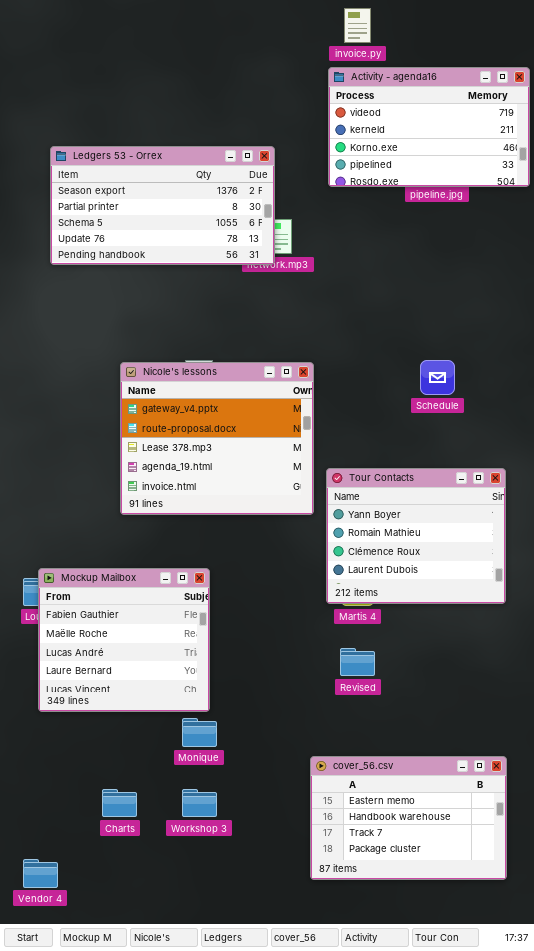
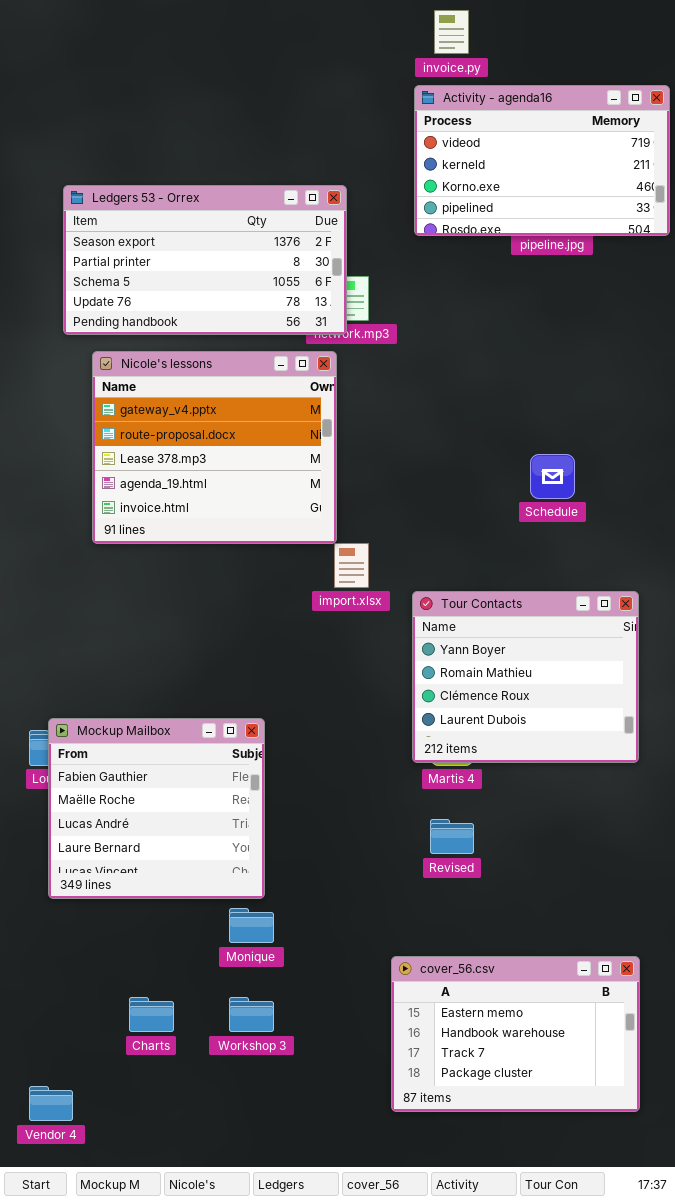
Nicole's lessons: [120,362,314,515] -> [92,351,337,544], moved

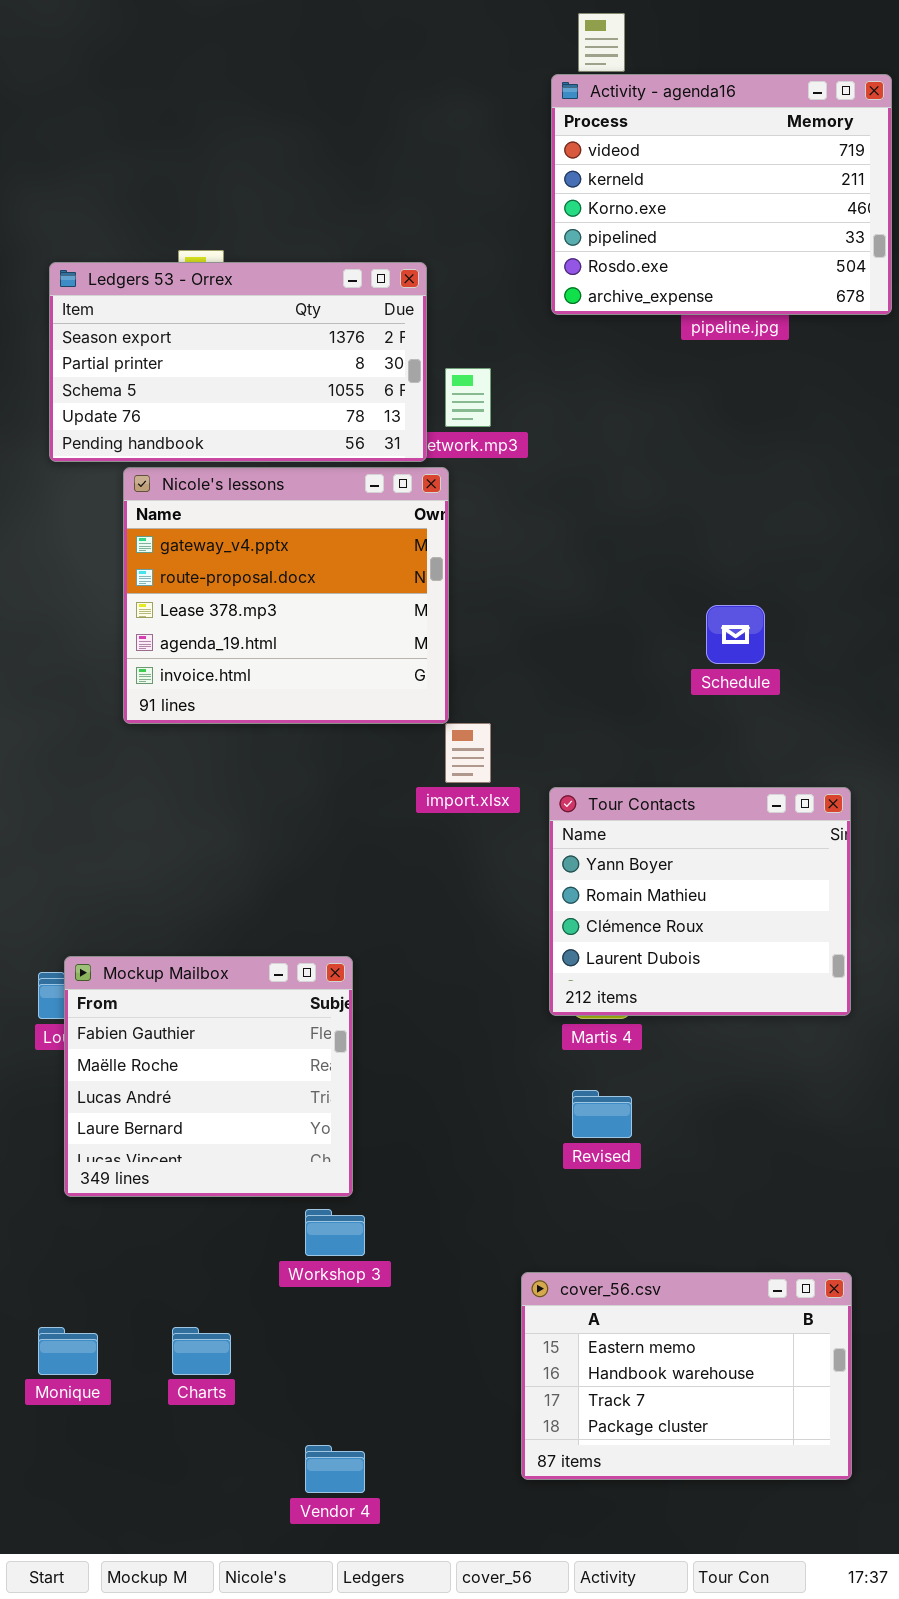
Activity - agenda16: [414,85,670,236] -> [551,74,892,315], resized
Ledgers 53 - Orrex: [63,185,347,335] -> [49,262,427,462], moved
Monique: [229,908,274,943] -> [38,1327,98,1375], moved
Workshop 3: [229,997,274,1032] -> [305,1209,365,1256], moved
Vendor 4: [29,1086,73,1121] -> [305,1445,365,1493], moved

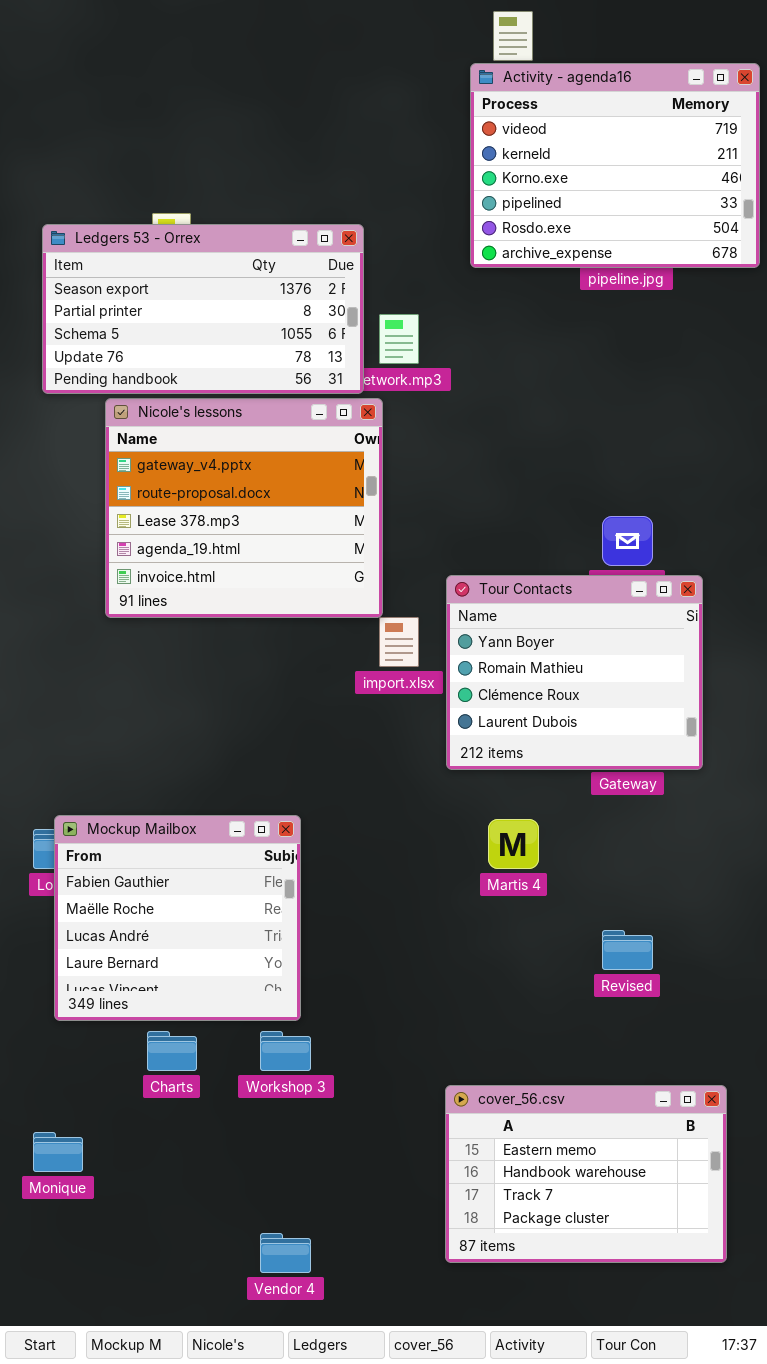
Tour Contacts: [549,787,851,1016] -> [446,575,703,770], moved
Revised: [572,1090,632,1138] -> [602,930,653,970], moved
Charts: [172,1327,231,1375] -> [147,1031,197,1071], moved

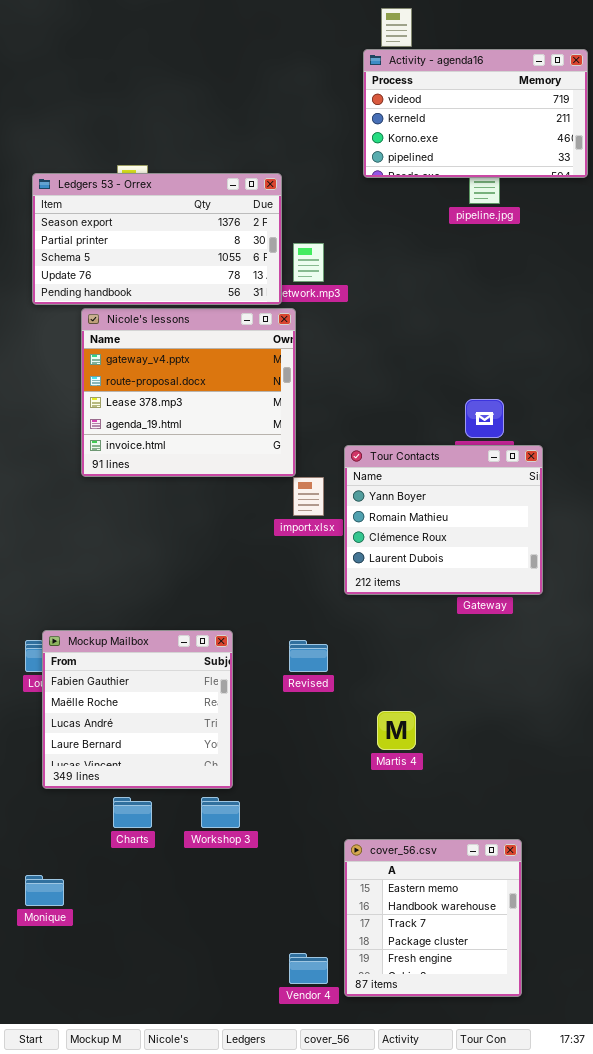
Activity - agenda16: [470,63,760,268] -> [363,49,588,178], resized
Martis 4: [488,819,539,869] -> [377,711,416,750], moved
Revised: [602,930,653,970] -> [289,640,328,672], moved
cover_56.csv: [445,1085,727,1263] -> [344,839,522,997], resized
Vendor 4: [260,1233,311,1273] -> [289,953,328,984], moved

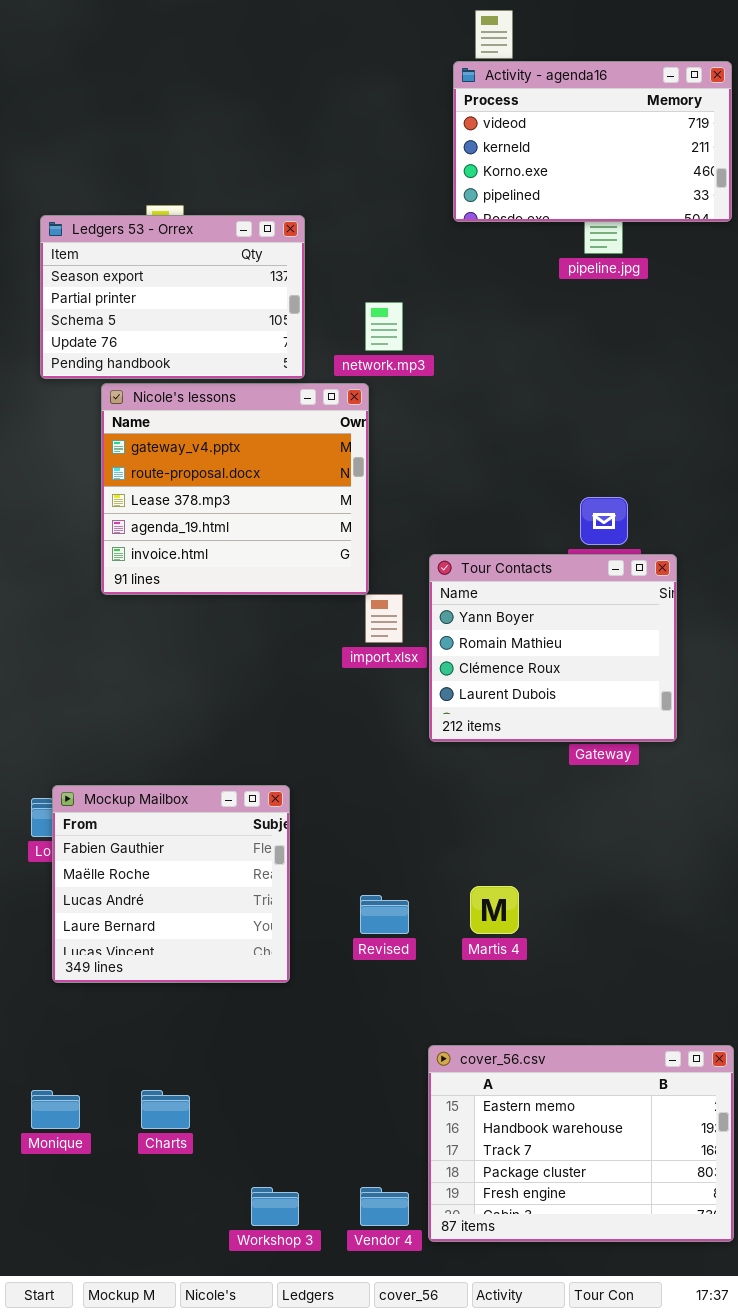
Ledgers 53 - Orrex: [32,173,282,305] -> [40,215,305,379], resized
Revised: [289,640,328,672] -> [360,895,409,934], moved
Charts: [113,797,152,828] -> [141,1090,190,1129], moved
Workshop 3: [201,797,240,828] -> [251,1187,299,1226], moved
cover_56.csv: [344,839,522,997] -> [428,1045,734,1242], resized

